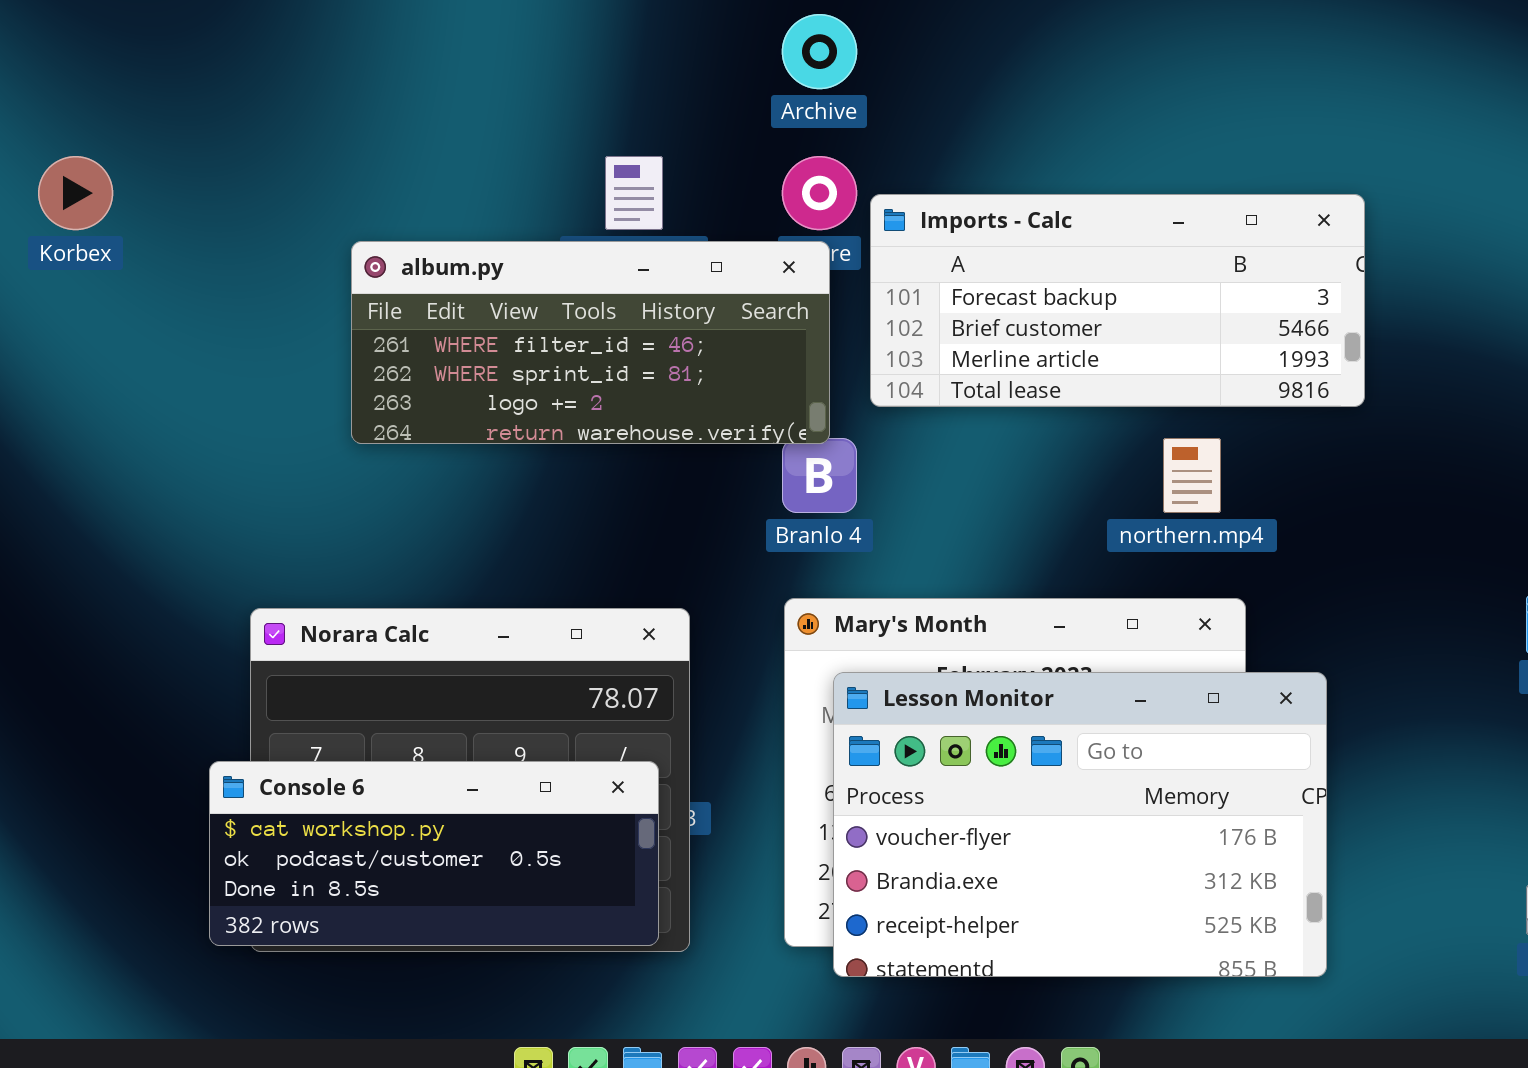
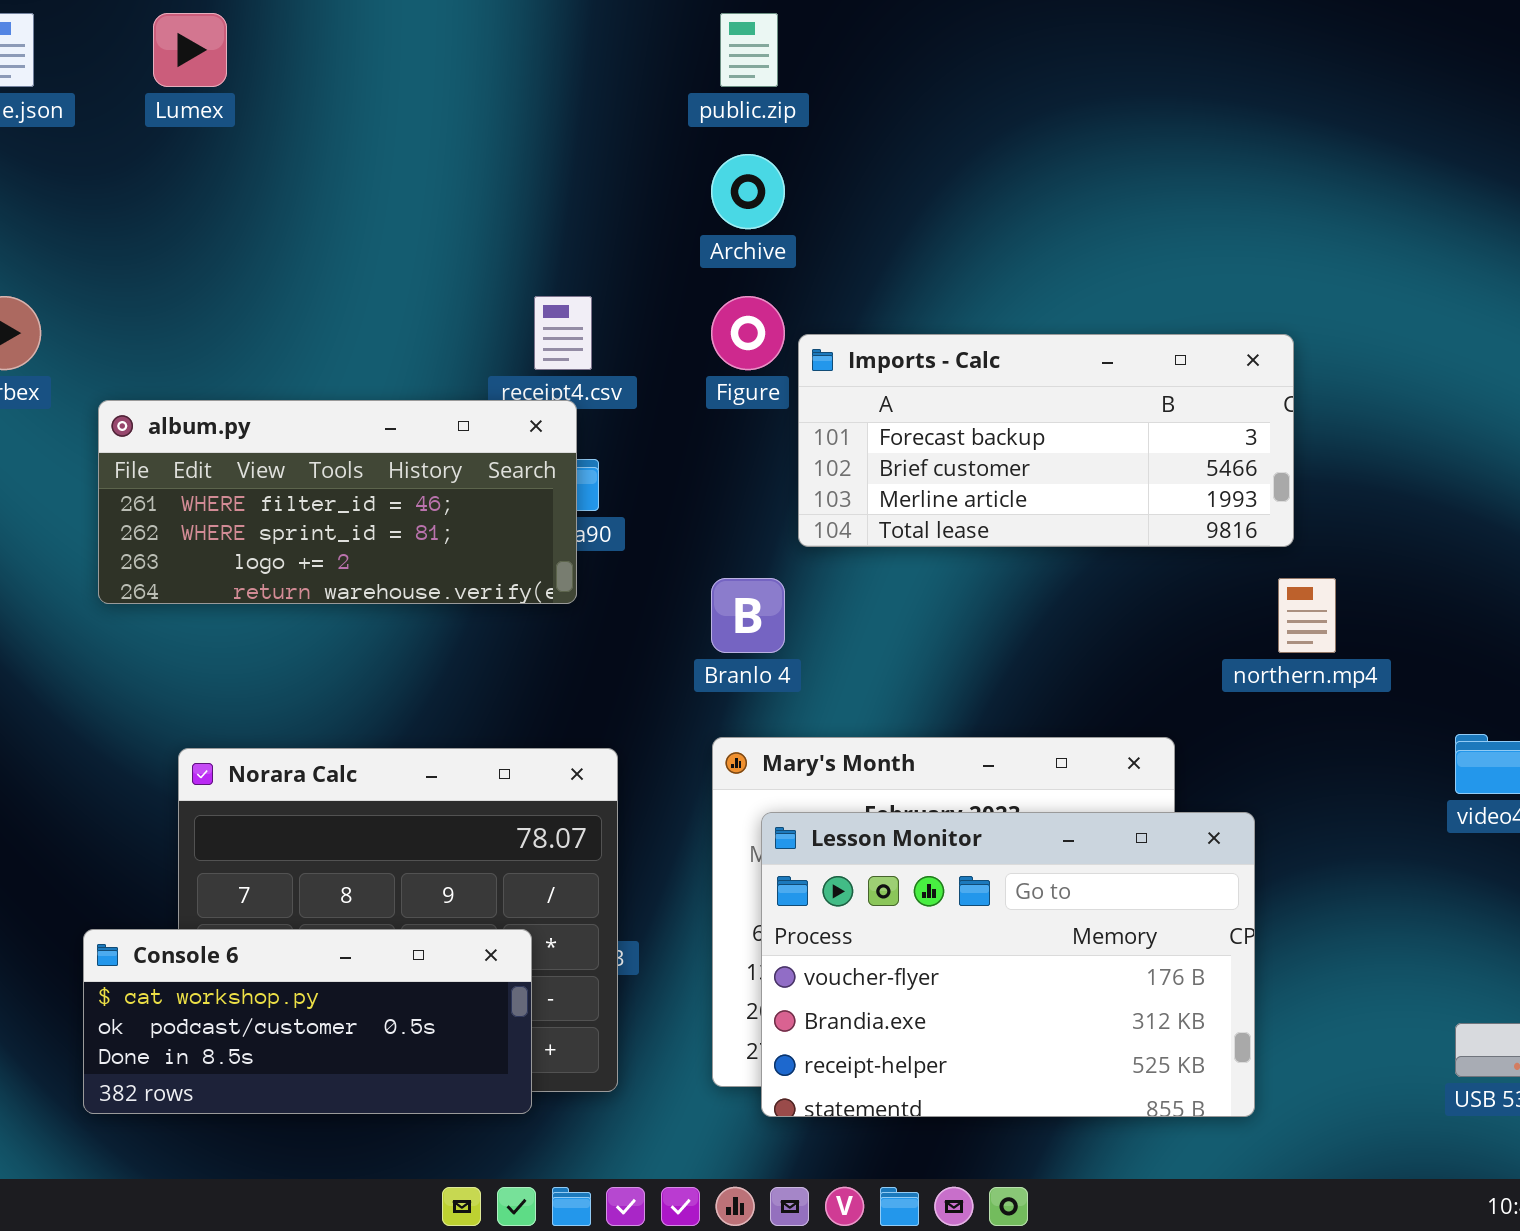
album.py: [351,241,830,444] -> [98,400,577,604], moved
northern.mp4: [1163,438,1221,513] -> [1278,578,1336,653], moved
Console 6: [209,761,659,946] -> [83,929,532,1114], moved

